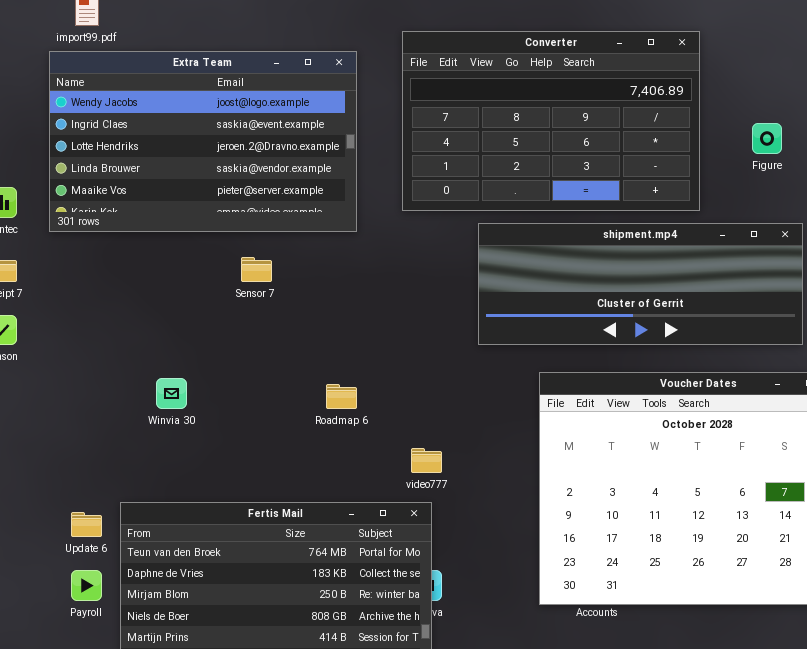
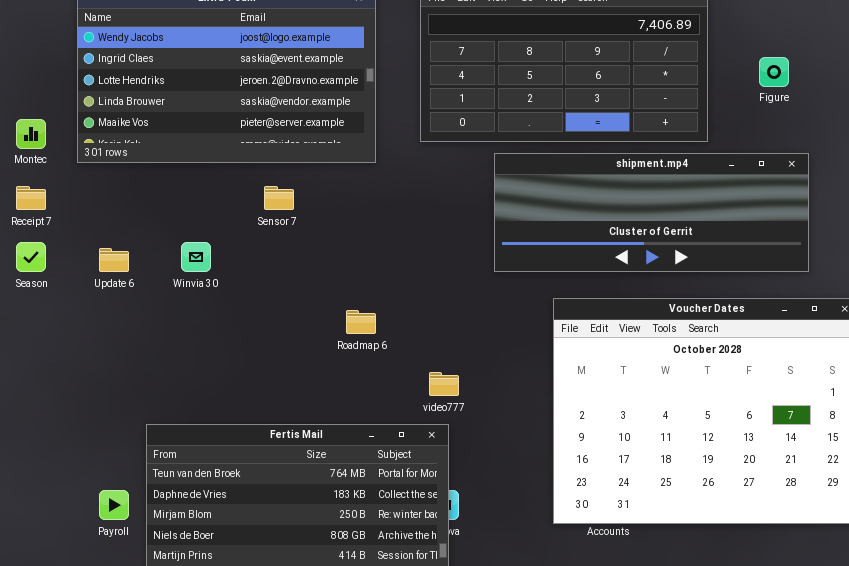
Winvia 30: [156,378,187,409] -> [181,242,211,272], moved
Update 6: [71,512,102,537] -> [99,248,129,272], moved

